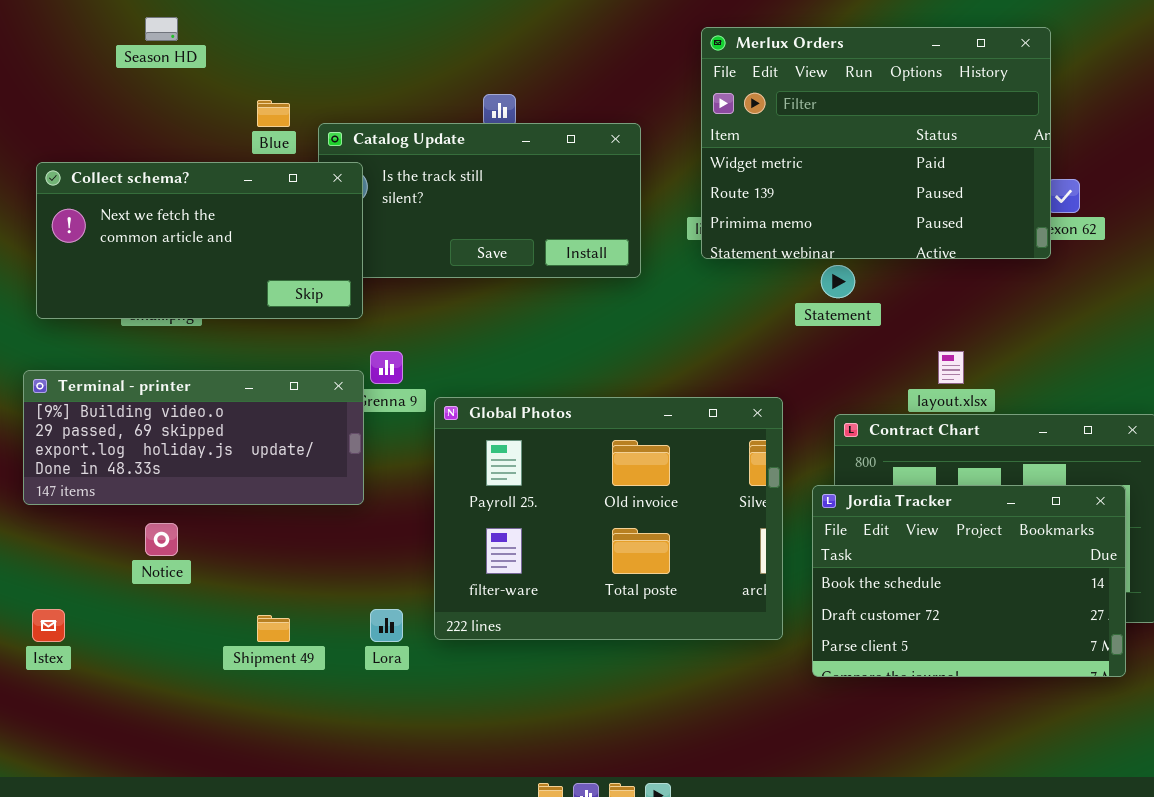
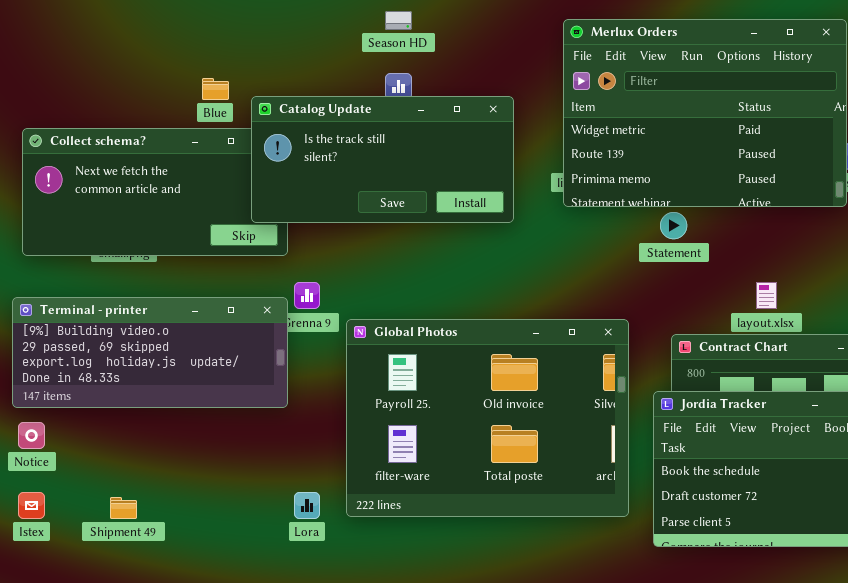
Season HD: [145,17,178,41] -> [385,11,412,30], moved
Catalog Update: [318,123,641,278] -> [251,96,514,223], raised
Notice: [145,523,178,556] -> [18,422,45,449], moved
Shipment 49: [257,615,290,642] -> [110,497,137,519], moved

